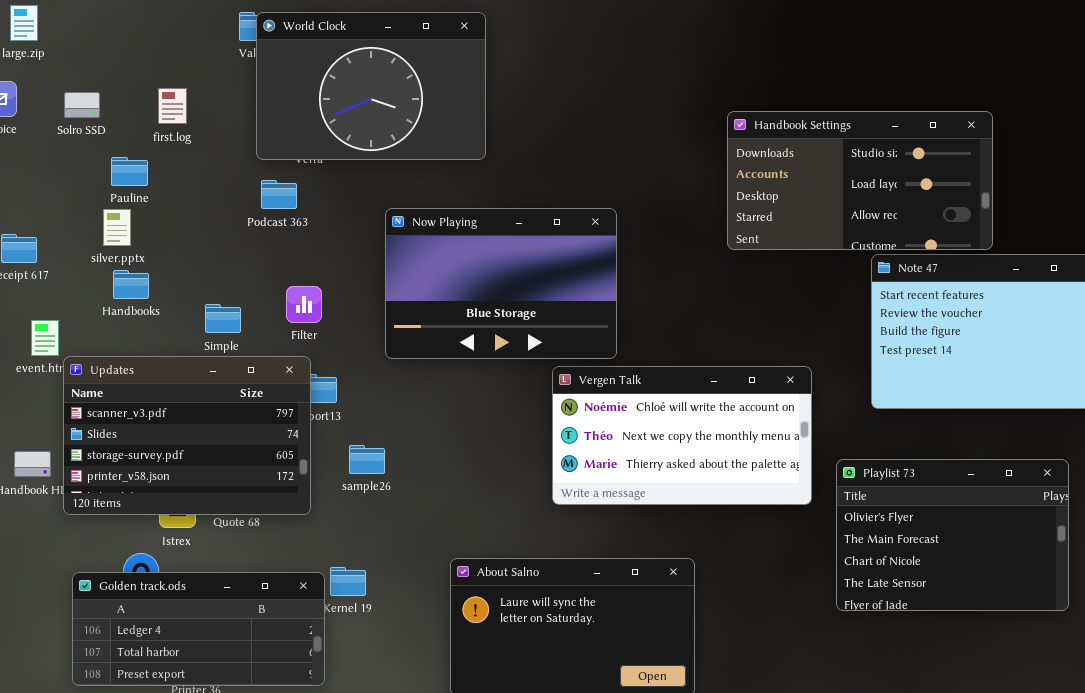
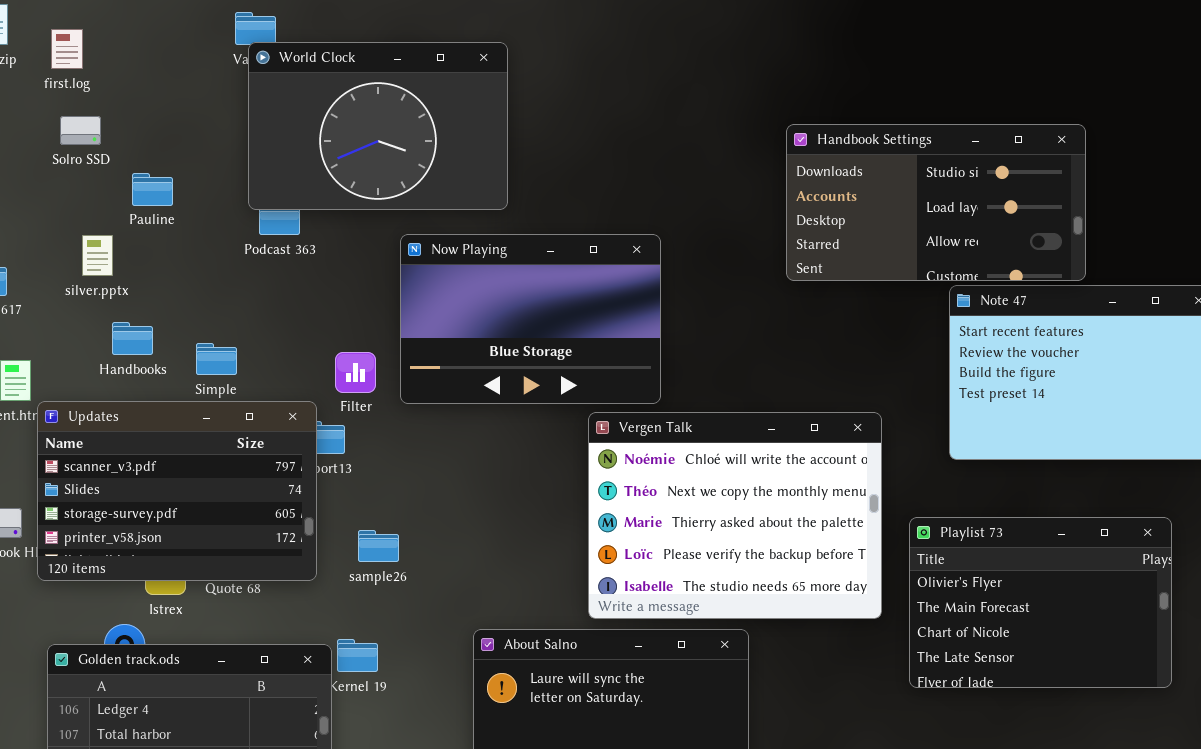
World Clock: [256,12,486,160] -> [248,42,508,210], moved
first.log: [158,88,187,124] -> [51,29,83,69], moved
Solro SSD: [64,92,100,118] -> [60,116,101,145], moved
Pauline: [111,157,148,186] -> [132,173,173,206], moved
Handbooks: [113,270,149,299] -> [112,322,153,355], moved
Filter: [286,286,322,323] -> [335,352,376,393], moved
Vergen Talk: [552,366,812,505] -> [588,412,882,619], resized
sample26: [349,445,385,474] -> [358,530,399,562], moved

